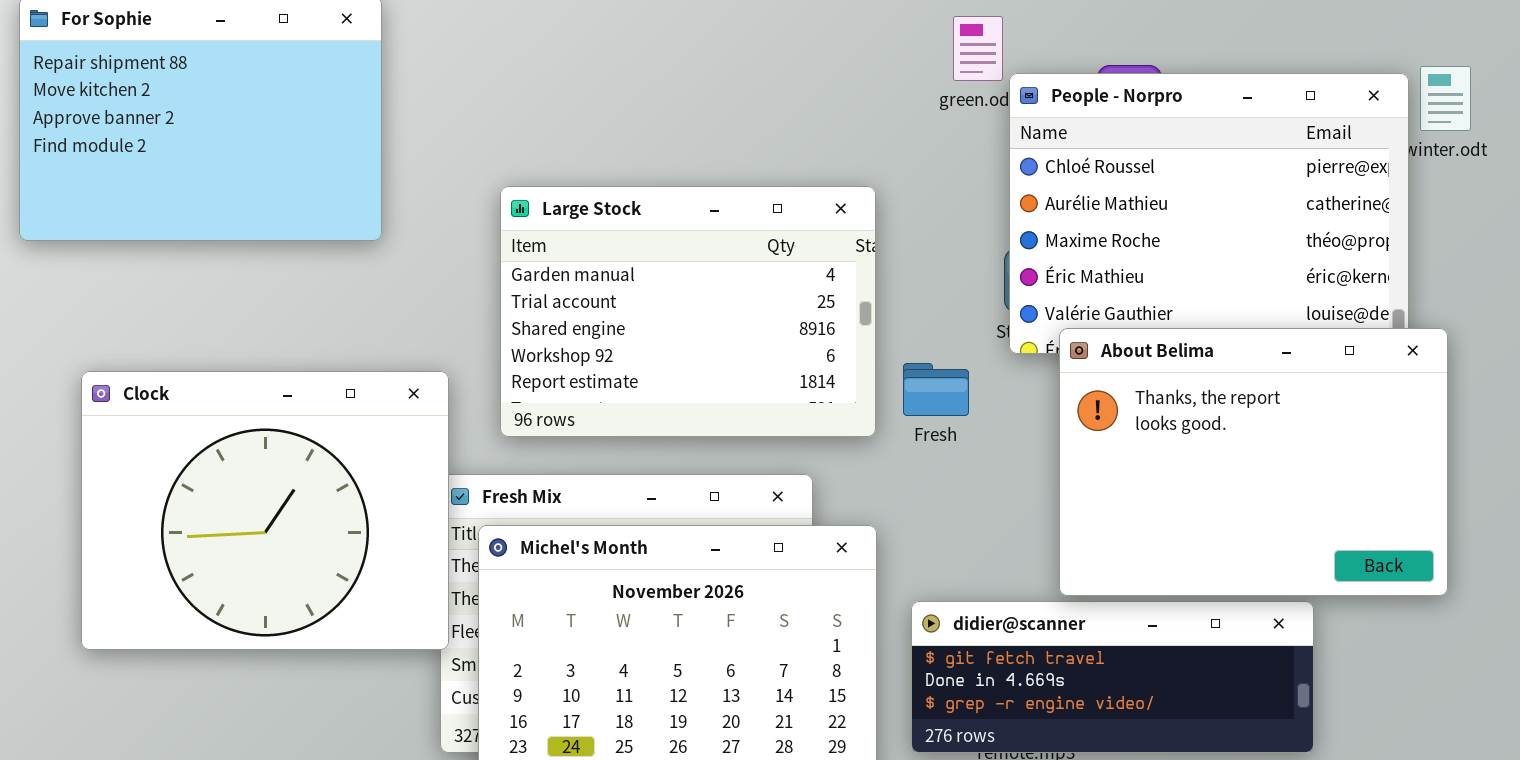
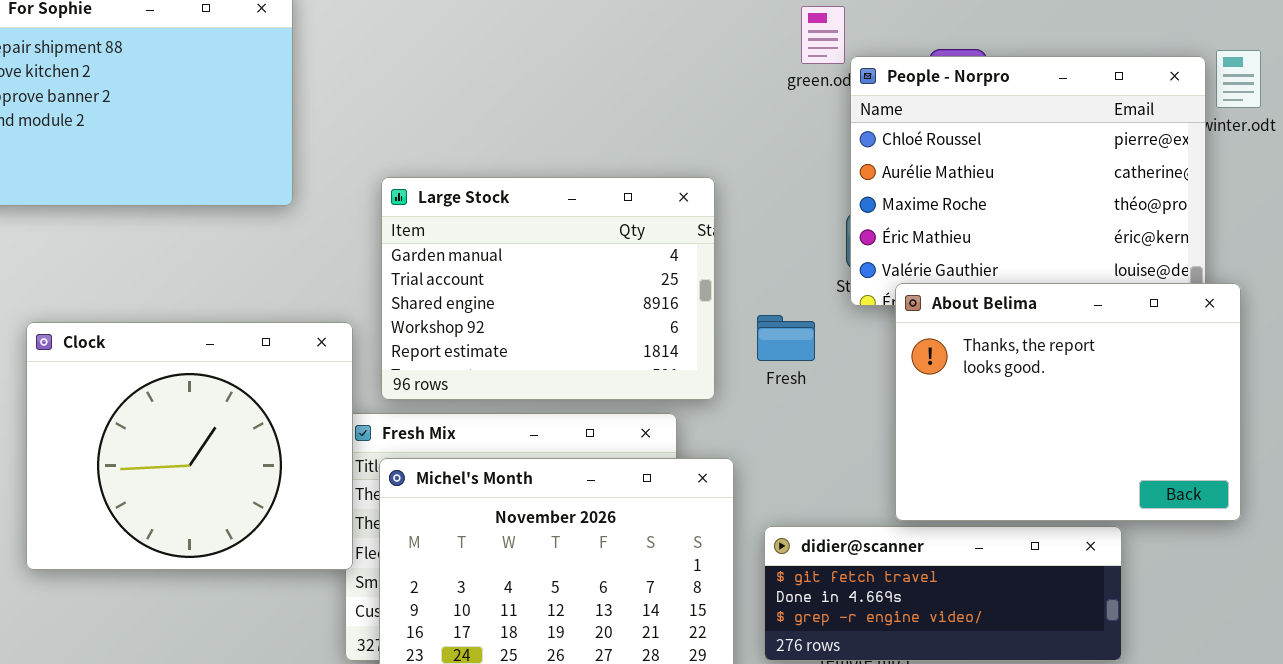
Large Stock: [500,186,876,437] -> [381,177,715,400], moved

